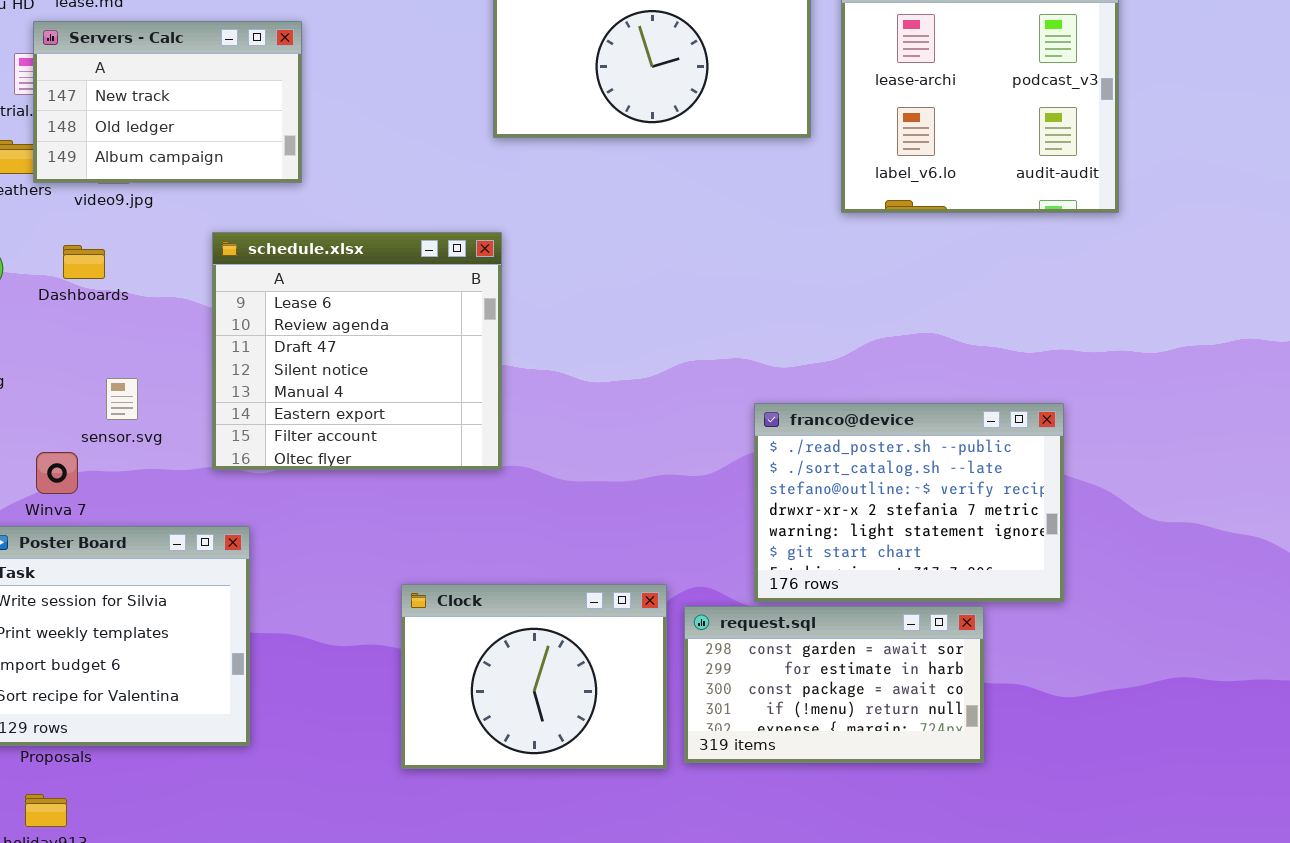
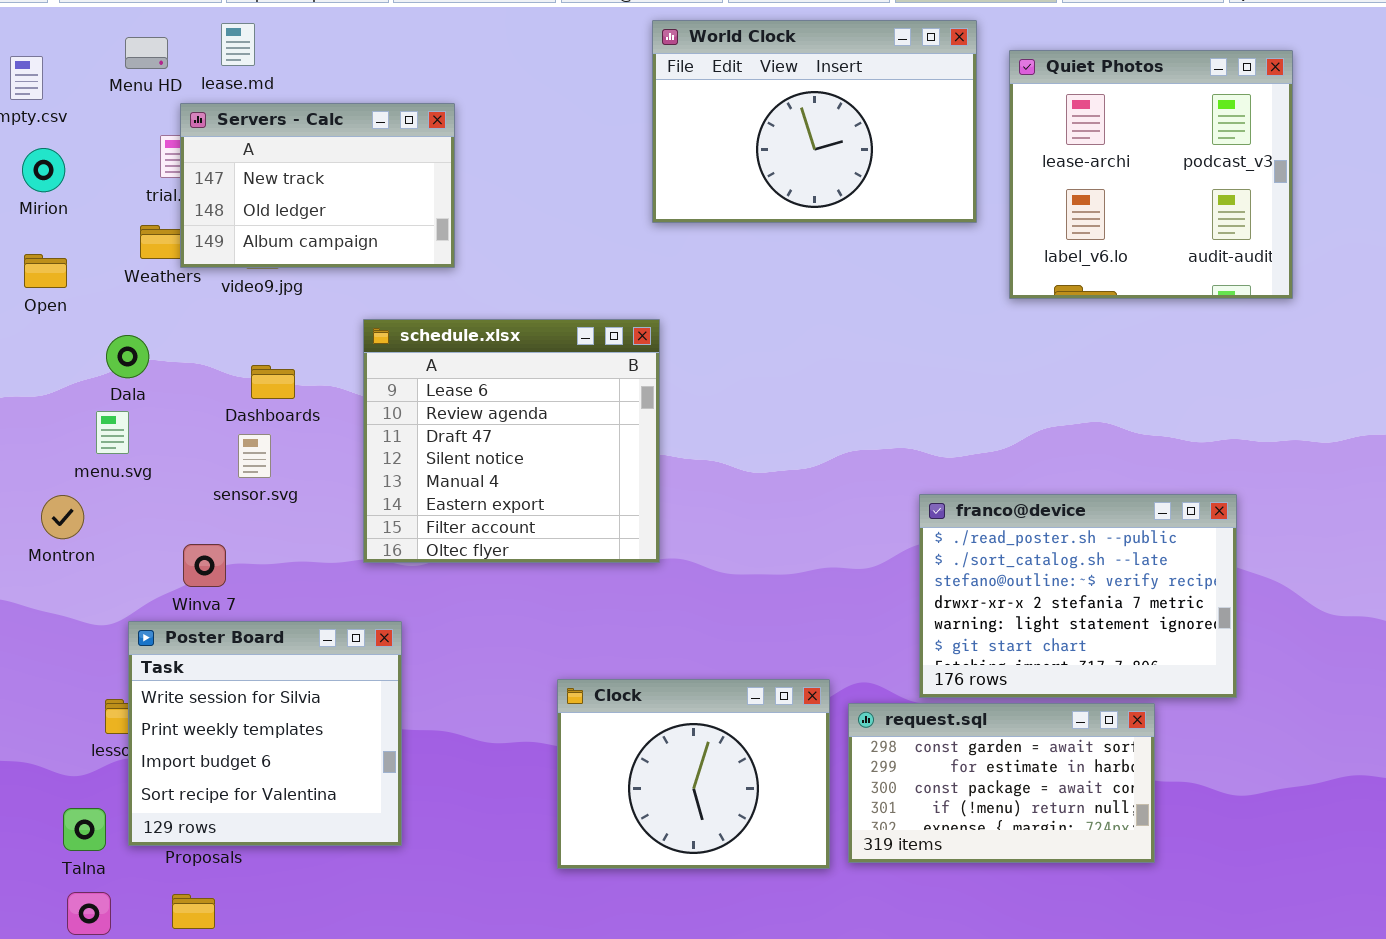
Dashboards: [63,245,105,279] -> [251,365,295,399], moved
sensor.svg: [106,378,138,420] -> [238,434,271,478], moved

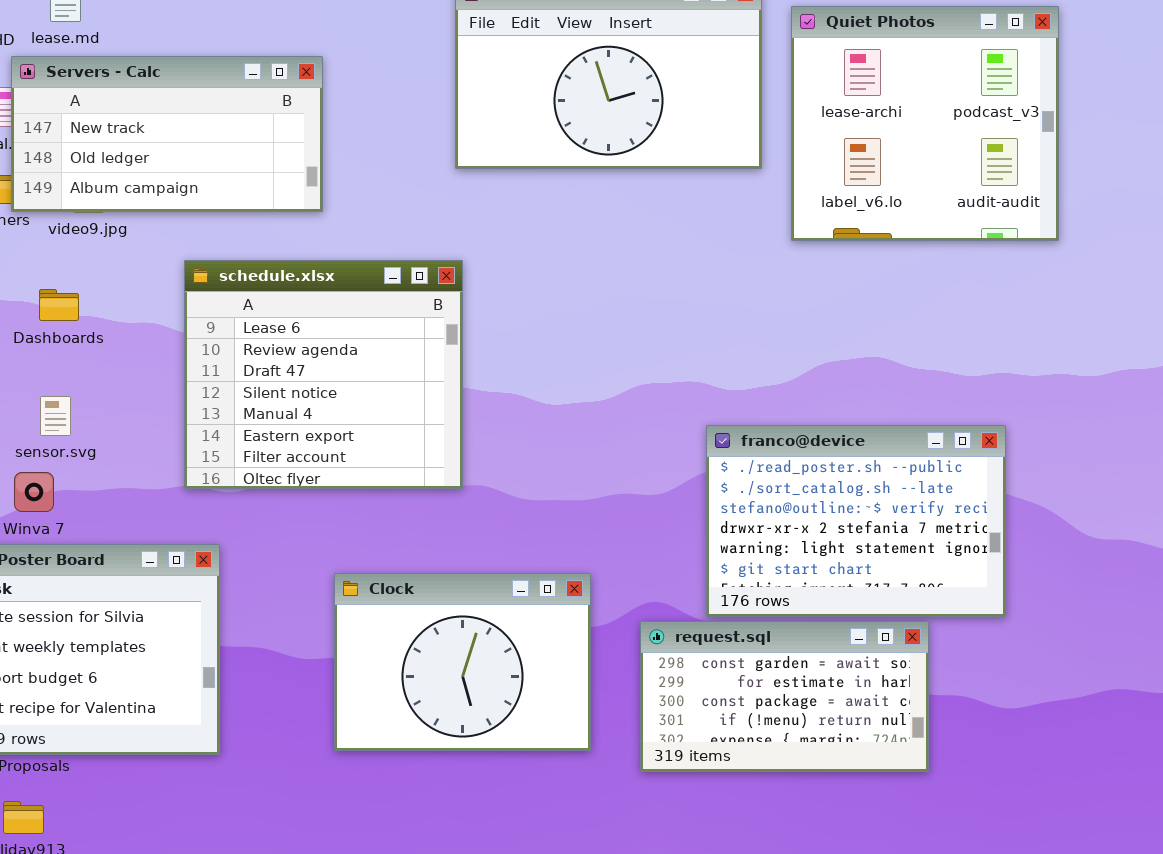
Servers - Calc: [180,103,455,268] -> [11,56,323,212], resized
Dashboards: [251,365,295,399] -> [39,289,79,321], moved
sensor.svg: [238,434,271,478] -> [40,396,71,436], moved
Clock: [557,679,830,869] -> [334,573,591,751], moved

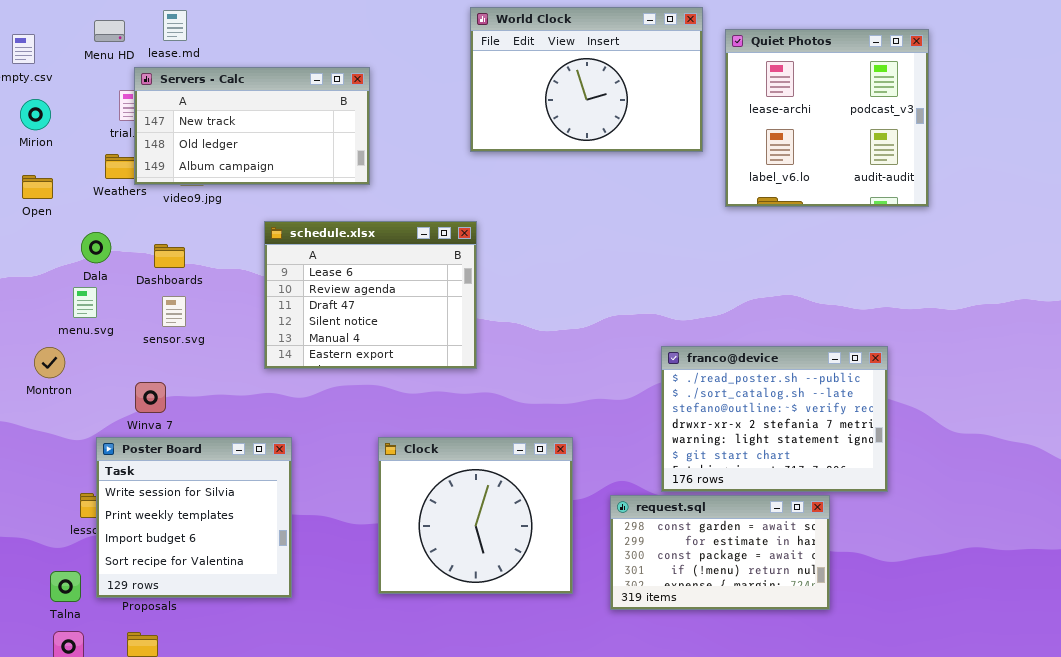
schedule.xlsx: [184,260,463,489] -> [264,221,477,369], resized
sensor.svg: [40,396,71,436] -> [162,296,186,327], moved
Clock: [334,573,591,751] -> [378,437,573,594], resized

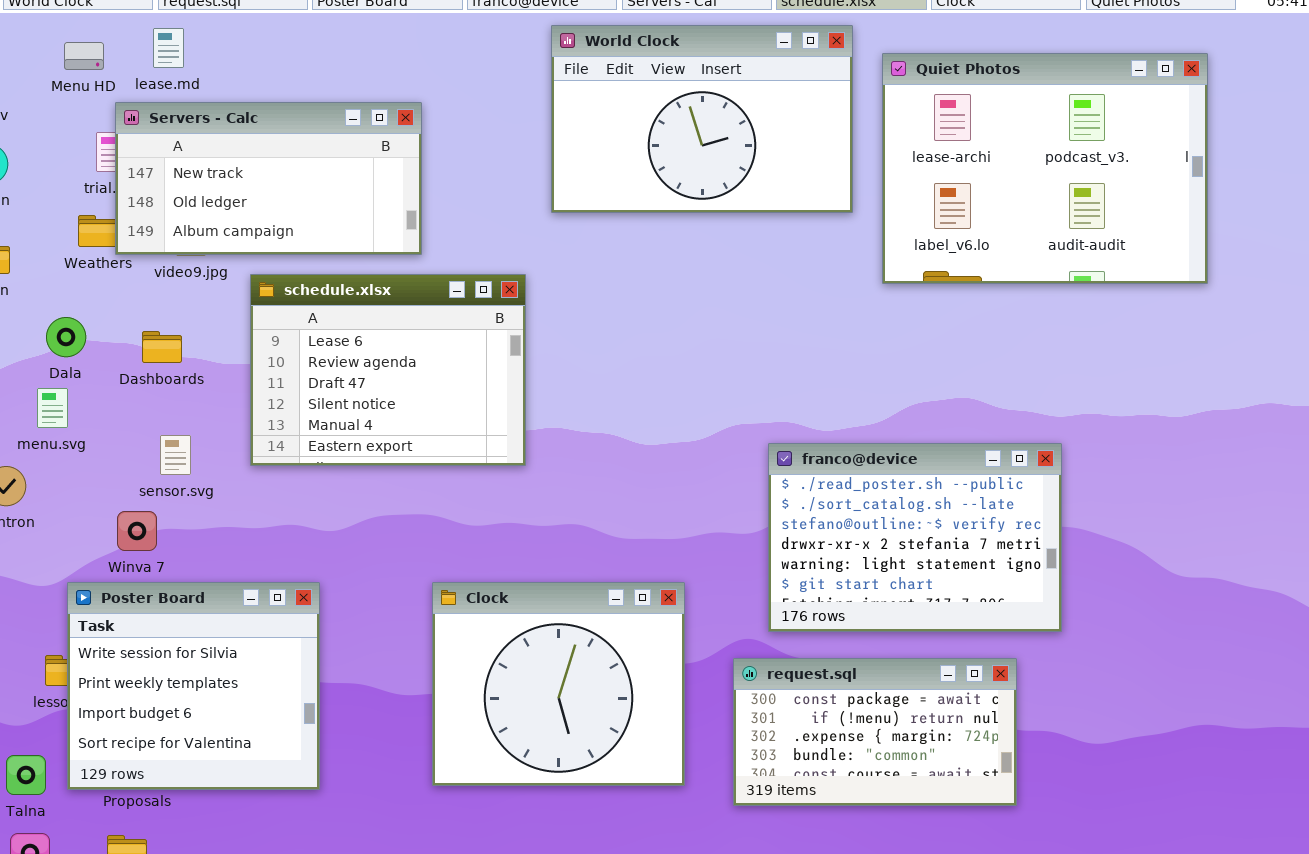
Quiet Photos: [725,29,929,207] -> [882,53,1208,284], resized
schedule.xlsx: [264,221,477,369] -> [250,274,526,466], moved
sensor.svg: [162,296,186,327] -> [160,435,191,475], moved
franco@device: [661,346,888,492] -> [768,443,1062,632], moved
request.sql: [610,495,830,610] -> [733,658,1017,806], scrolled down 2 rows

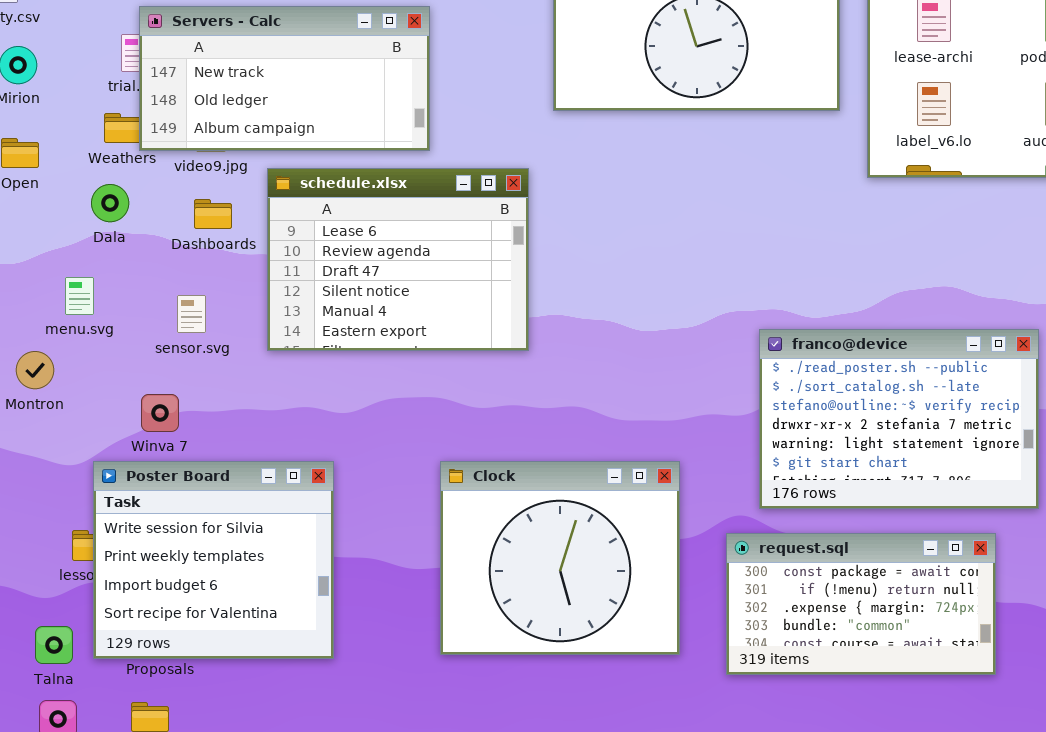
Dala: [46,317,86,357] -> [91,184,129,222], moved
Dashboards: [142,331,182,363] -> [194,199,232,229], moved
sensor.svg: [160,435,191,475] -> [177,295,206,333], moved

